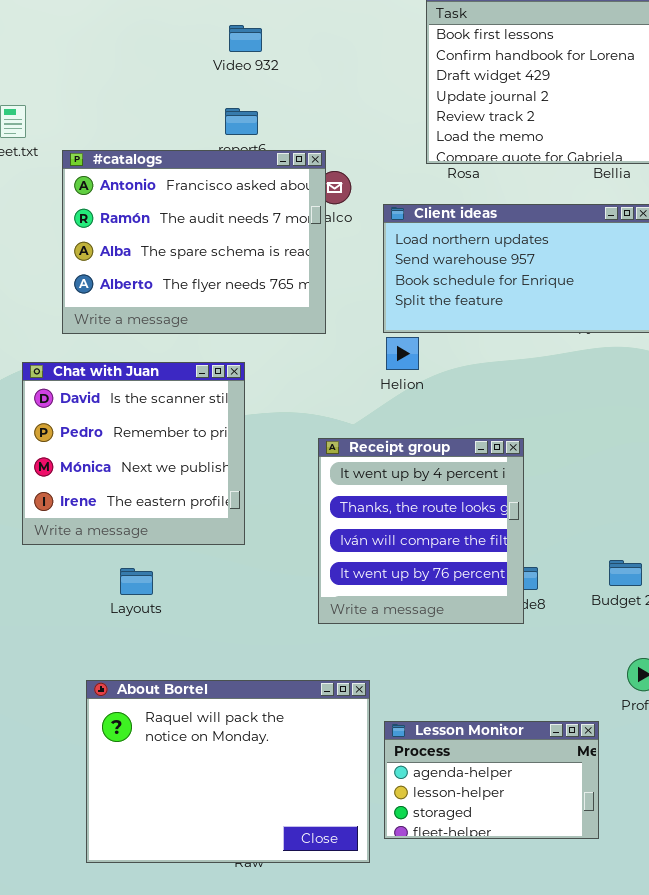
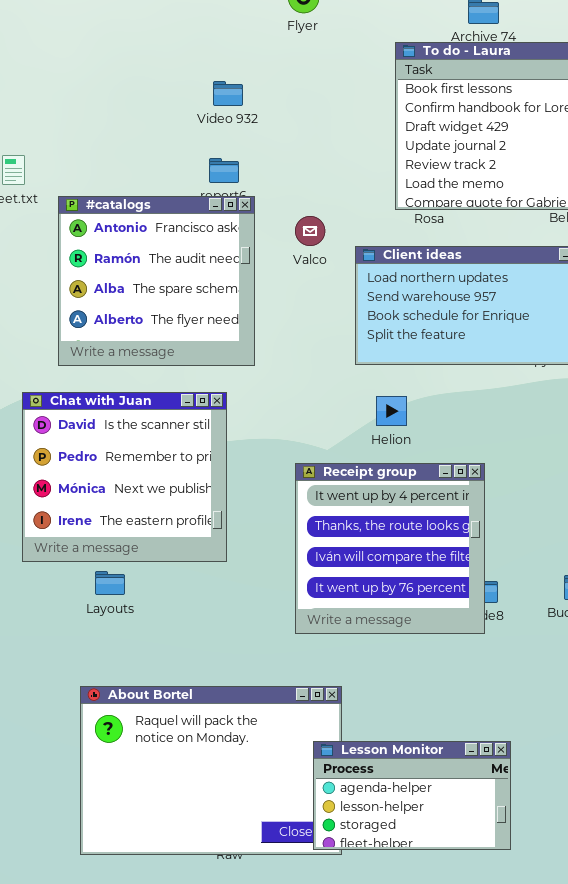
#catalogs: [62,150,326,334] -> [58,196,255,366], resized
Helion: [386,337,419,370] -> [376,396,407,426], moved
Layouts: [120,568,153,595] -> [95,571,125,595], moved
Lesson Monitor: [384,721,599,839] -> [313,741,511,850], moved

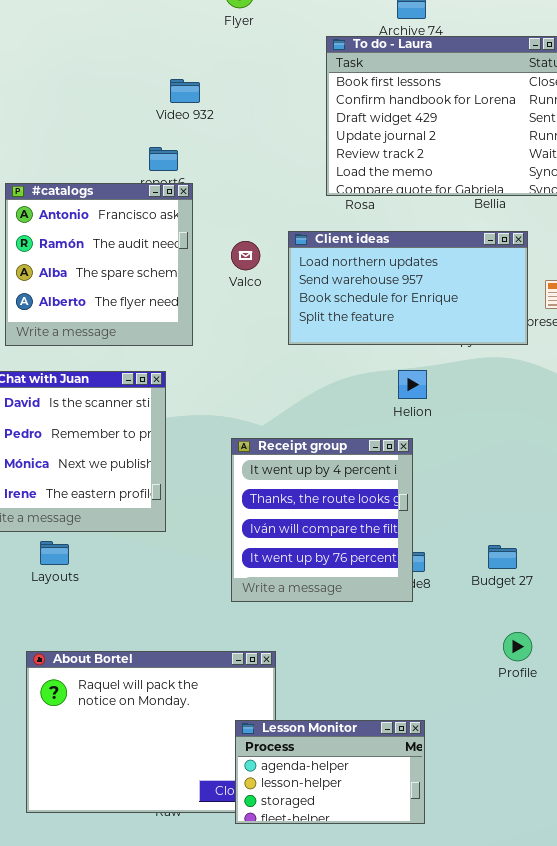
Video 932: [213,81,243,106] -> [170,79,200,103], moved
Valco: [295,216,325,246] -> [231,241,260,270], moved
Helion: [376,396,407,426] -> [398,370,427,399], moved
Lesson Monitor: [313,741,511,850] -> [235,720,425,824], moved

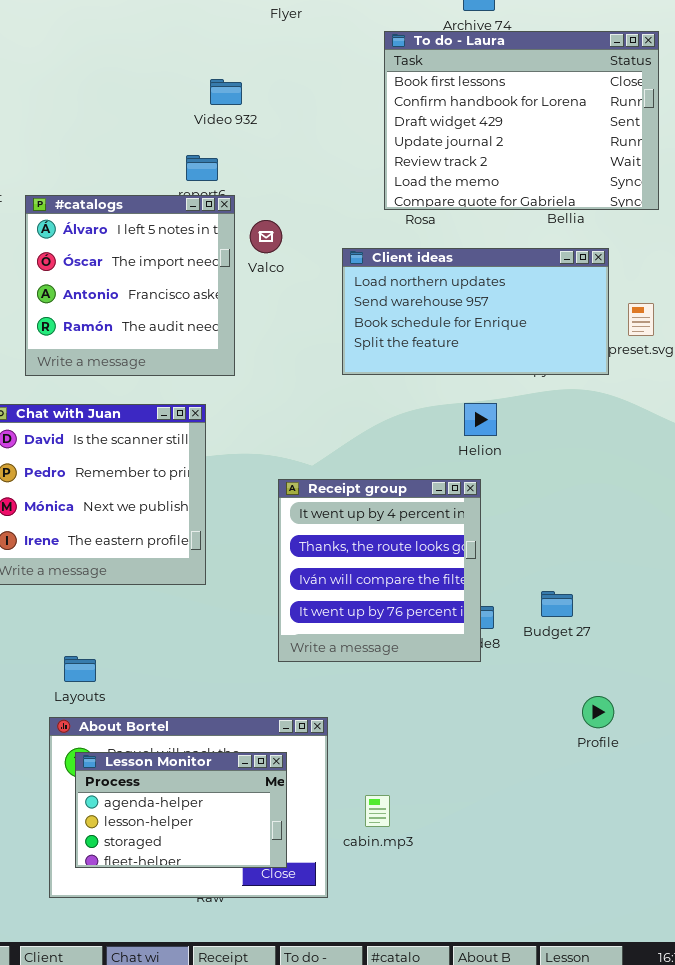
#catalogs: [5,183,193,346] -> [25,195,235,376], scrolled up 2 rows
Valco: [231,241,260,270] -> [250,220,282,253], moved
Layouts: [40,541,69,565] -> [64,656,96,682], moved
Budget 27: [488,545,517,569] -> [541,591,573,617], moved
Lesson Monitor: [235,720,425,824] -> [75,752,287,868], moved

